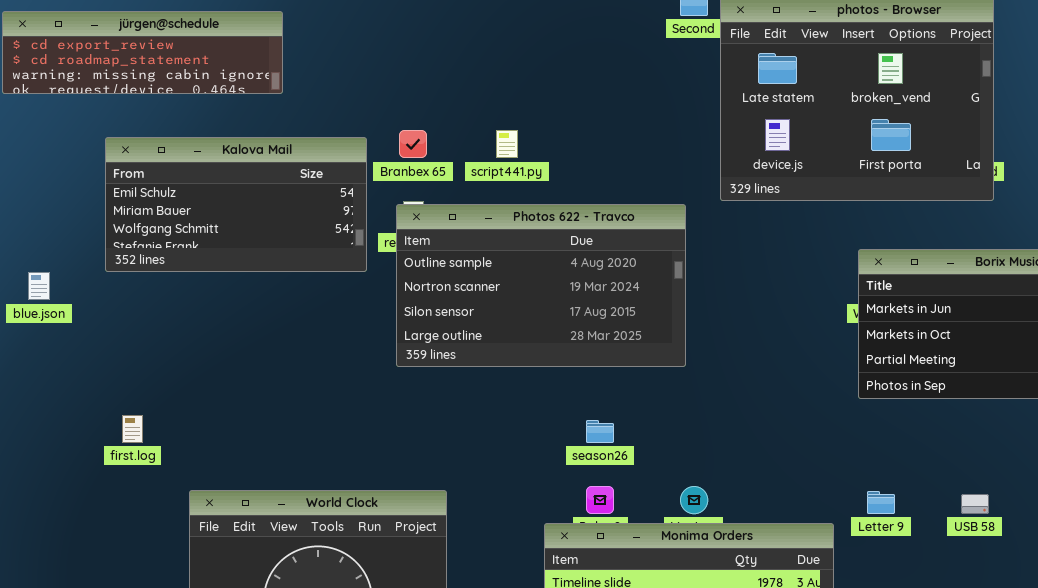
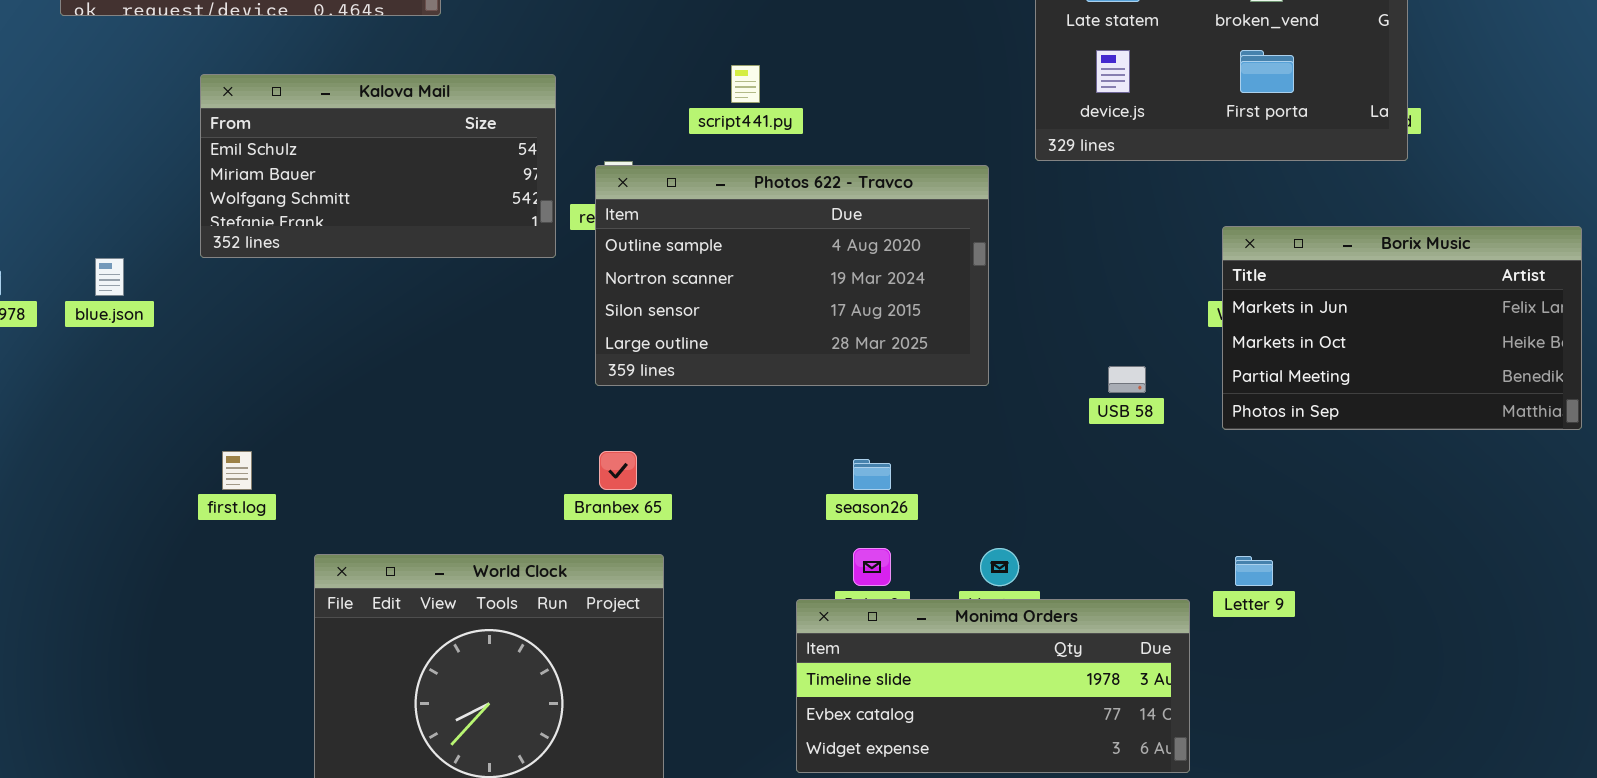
Branbex 65: [399,130,427,158] -> [599,451,637,490], moved
USB 58: [961,494,989,514] -> [1108,366,1146,393], moved

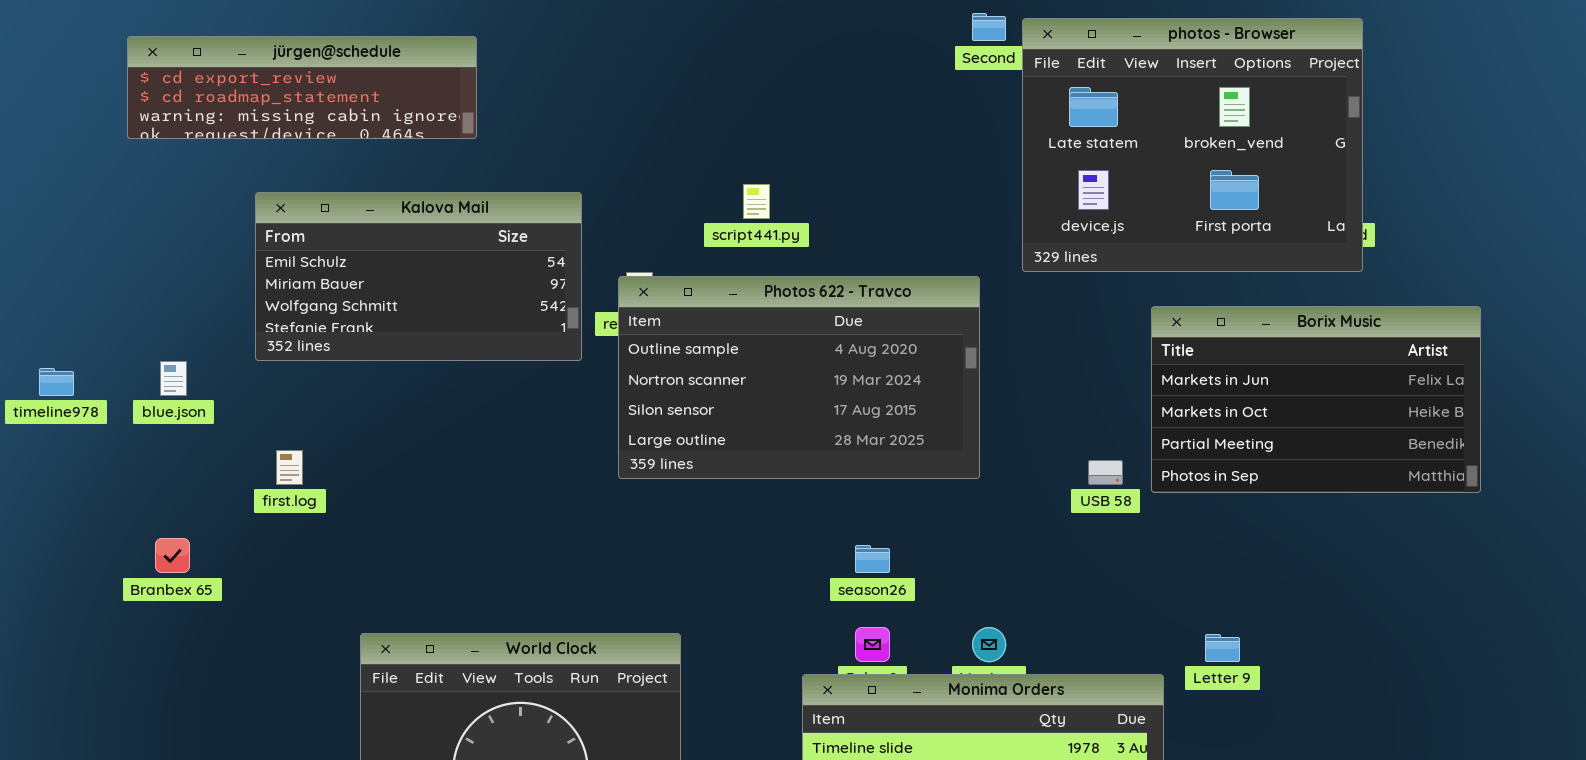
Borix Music: [1222,226,1582,430] -> [1151,306,1481,493], moved
first.log: [222,451,252,490] -> [276,450,303,485], moved
Branbex 65: [599,451,637,490] -> [155,538,190,573], moved

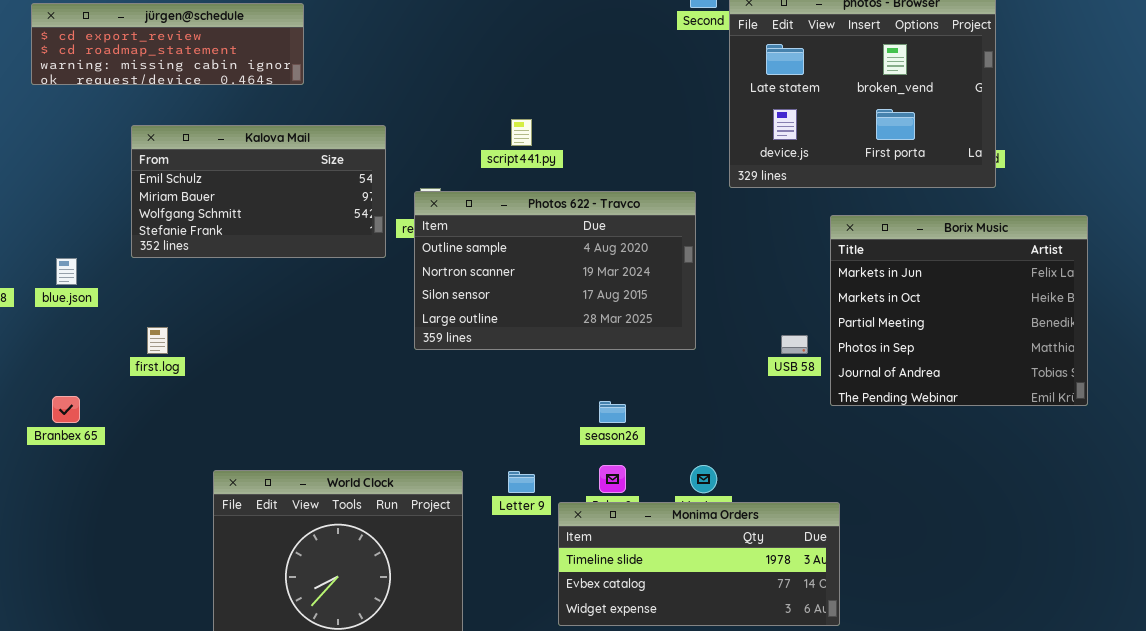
Borix Music: [1151,306,1481,493] -> [830,215,1088,406], resized
Letter 9: [1205,634,1240,662] -> [508,471,535,493], moved

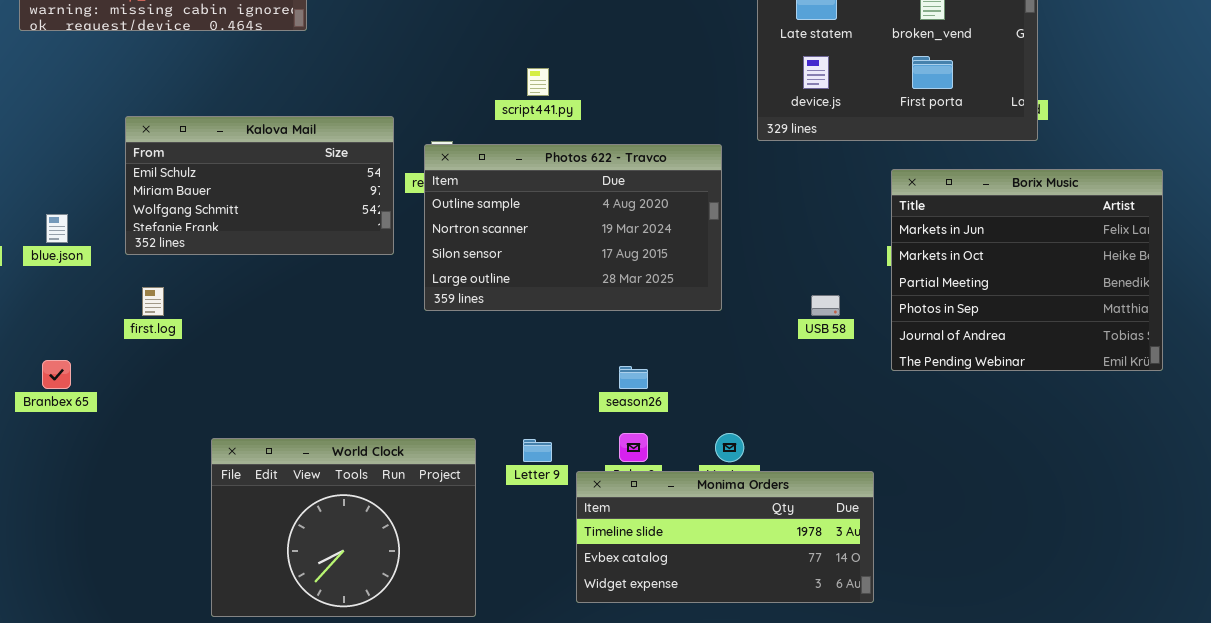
Kalova Mail: [131,125,386,258] -> [125,116,394,255], moved
Borix Music: [830,215,1088,406] -> [891,169,1163,371], moved

